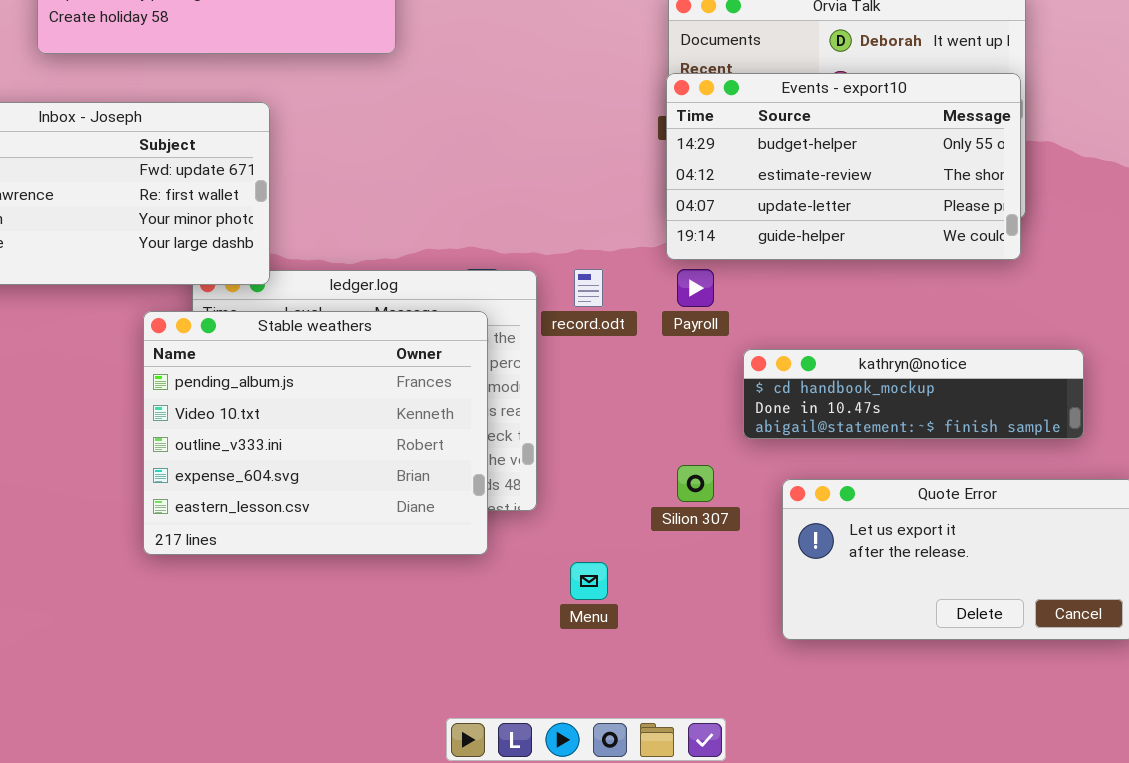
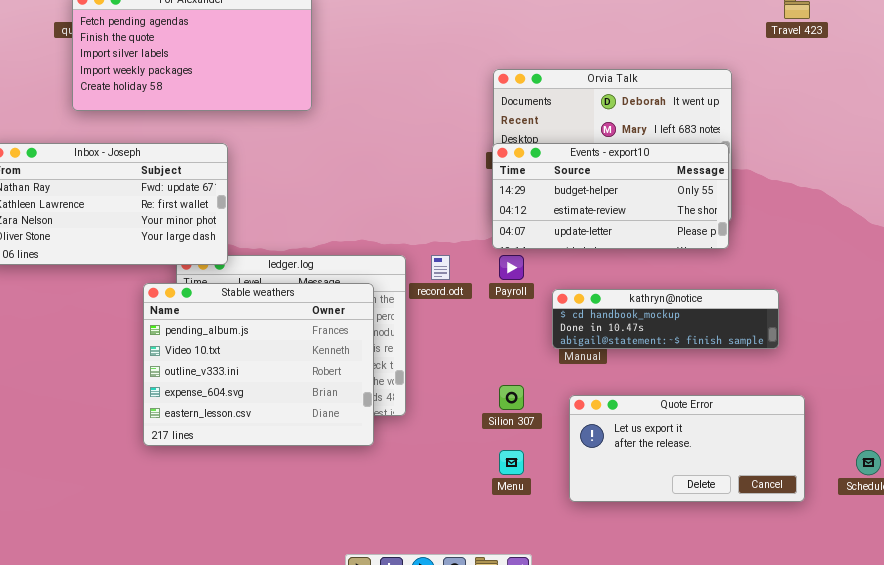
Events - export10: [666,73,1021,260] -> [492,143,729,249], resized
kathryn@notice: [743,349,1084,439] -> [552,289,779,349], moved
Menu: [570,562,608,600] -> [499,450,524,475], moved

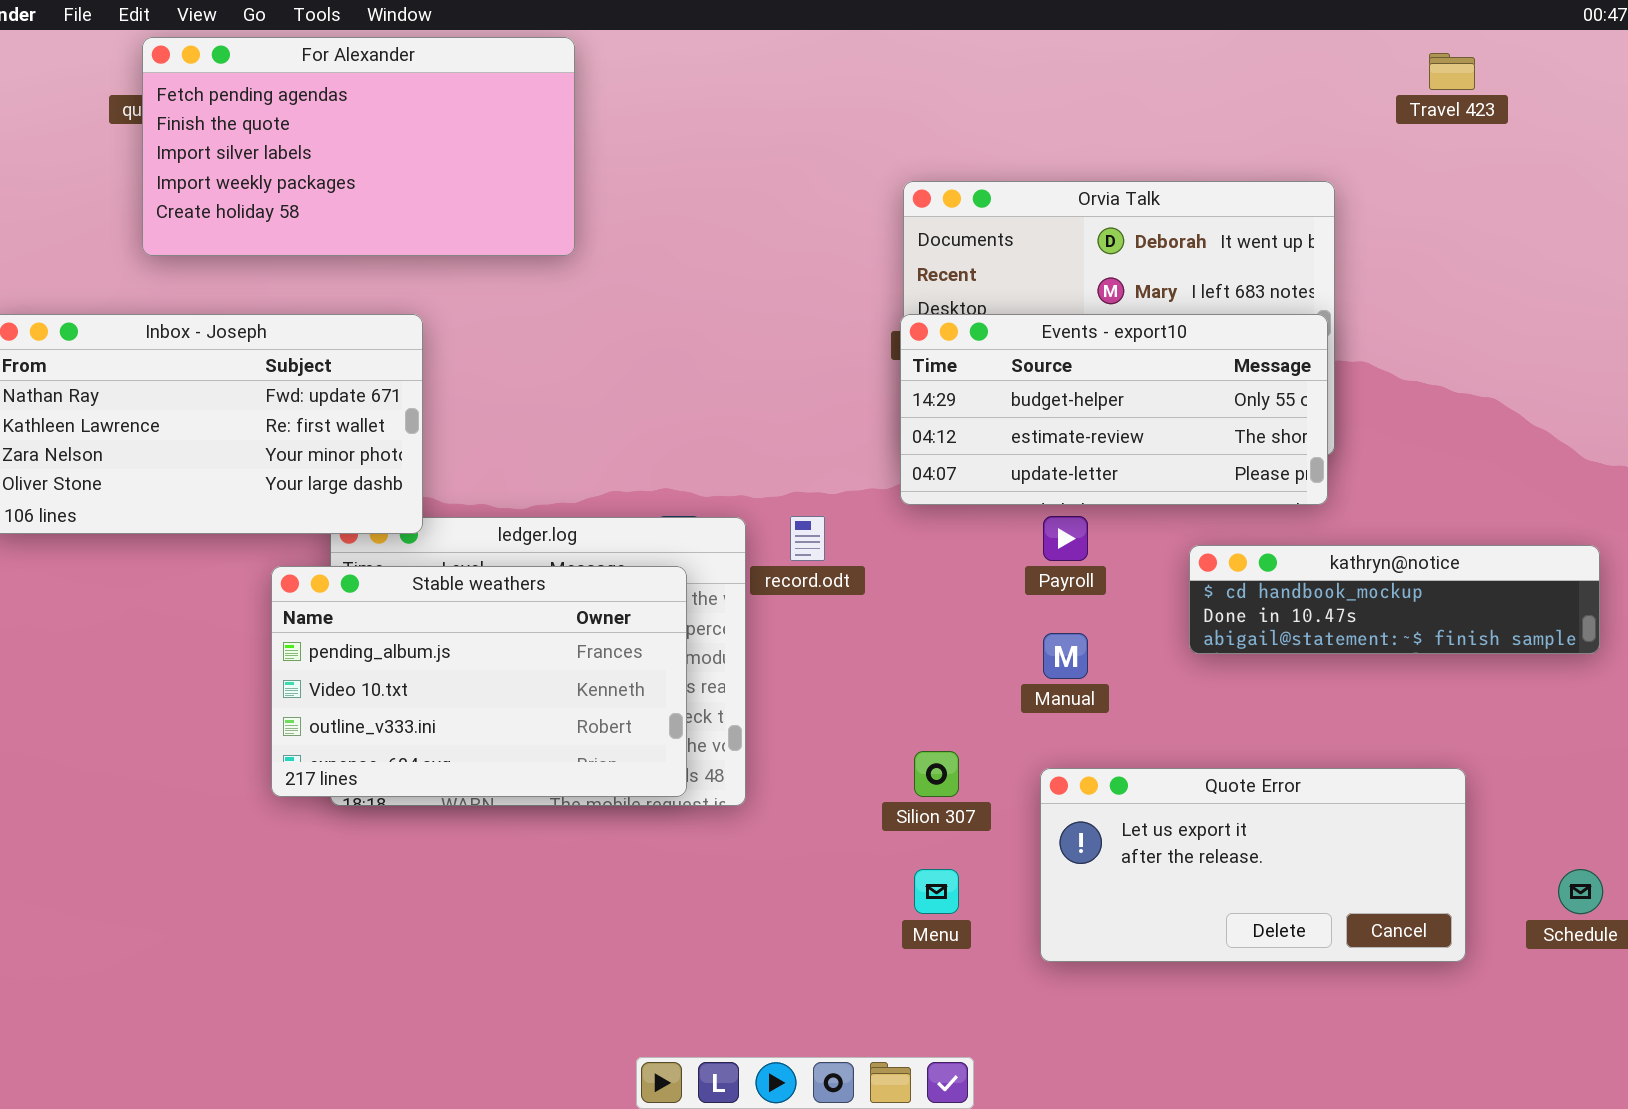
Payroll: [499,255,524,280] -> [1043,516,1088,561], moved
Stable weathers: [143,283,374,446] -> [271,566,687,797], resized
kathryn@notice: [552,289,779,349] -> [1189,545,1600,654], moved

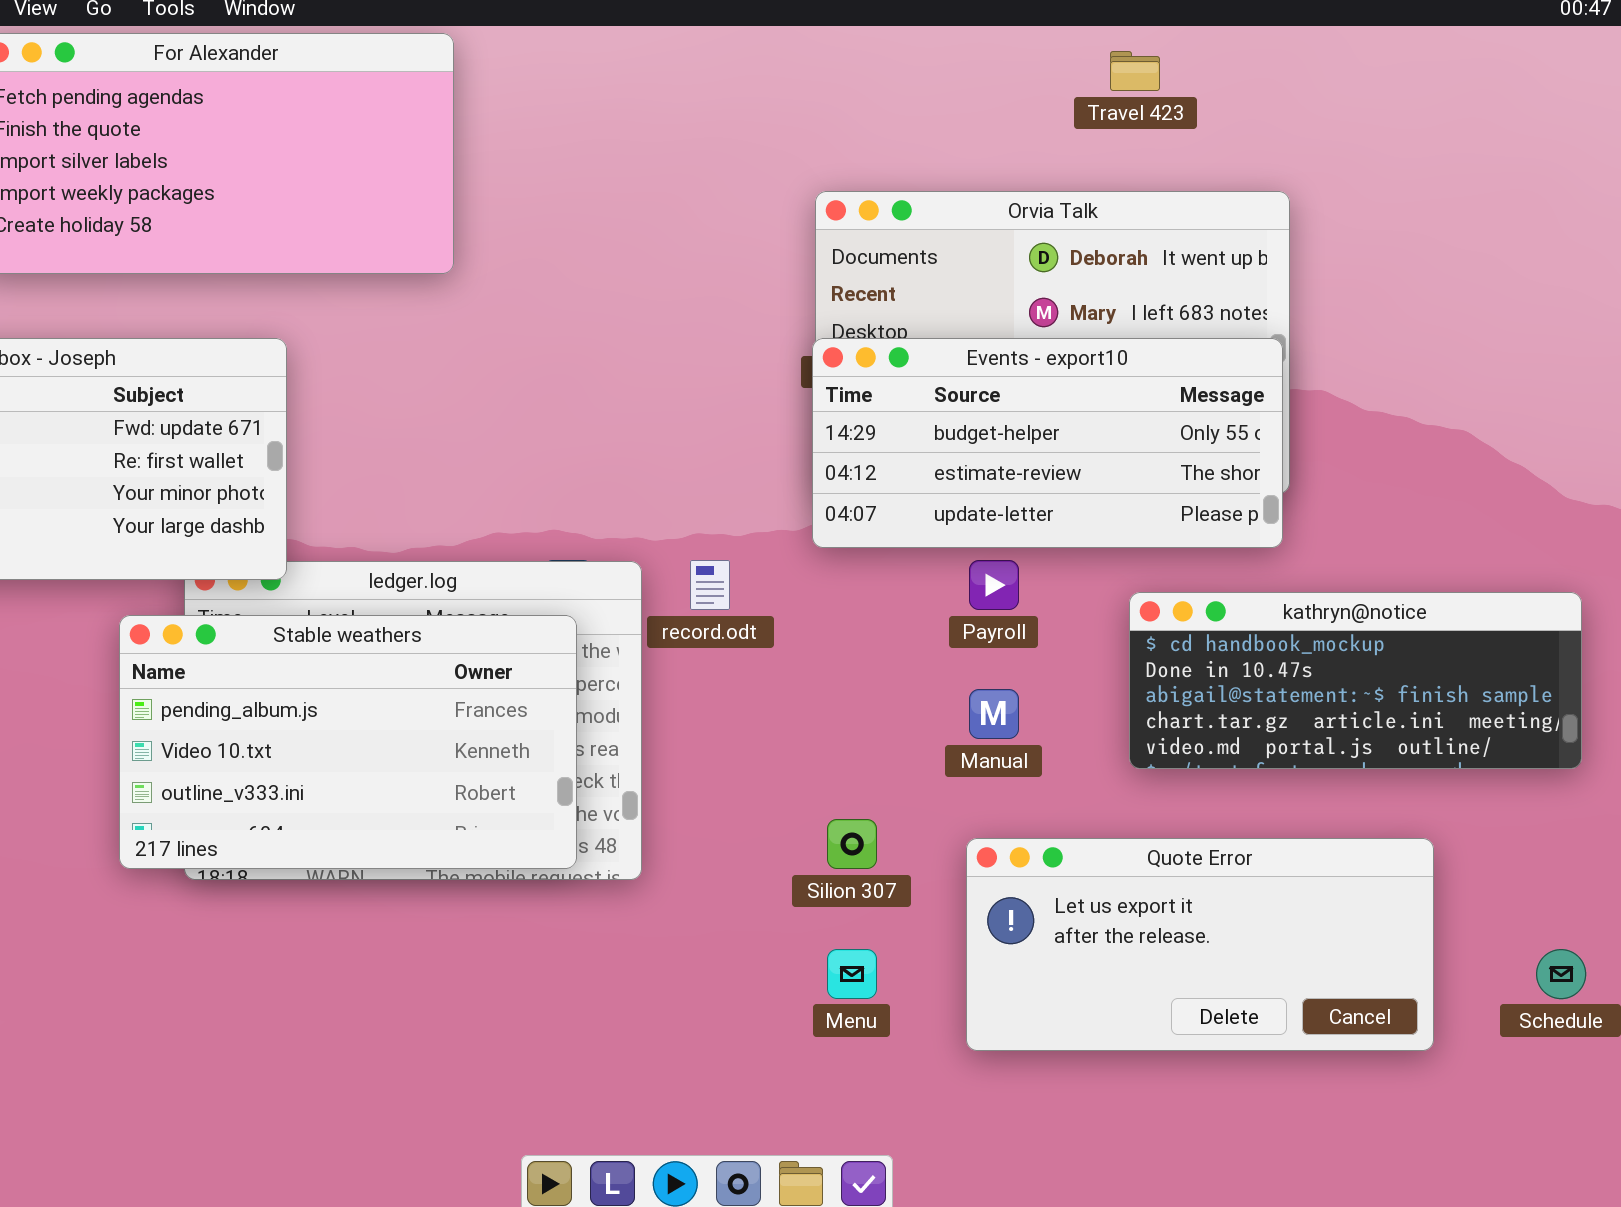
Travel 423: [1429,53,1475,90] -> [1110,51,1160,91], moved
kathryn@notice: [1189,545,1600,654] -> [1129,592,1582,769], resized

